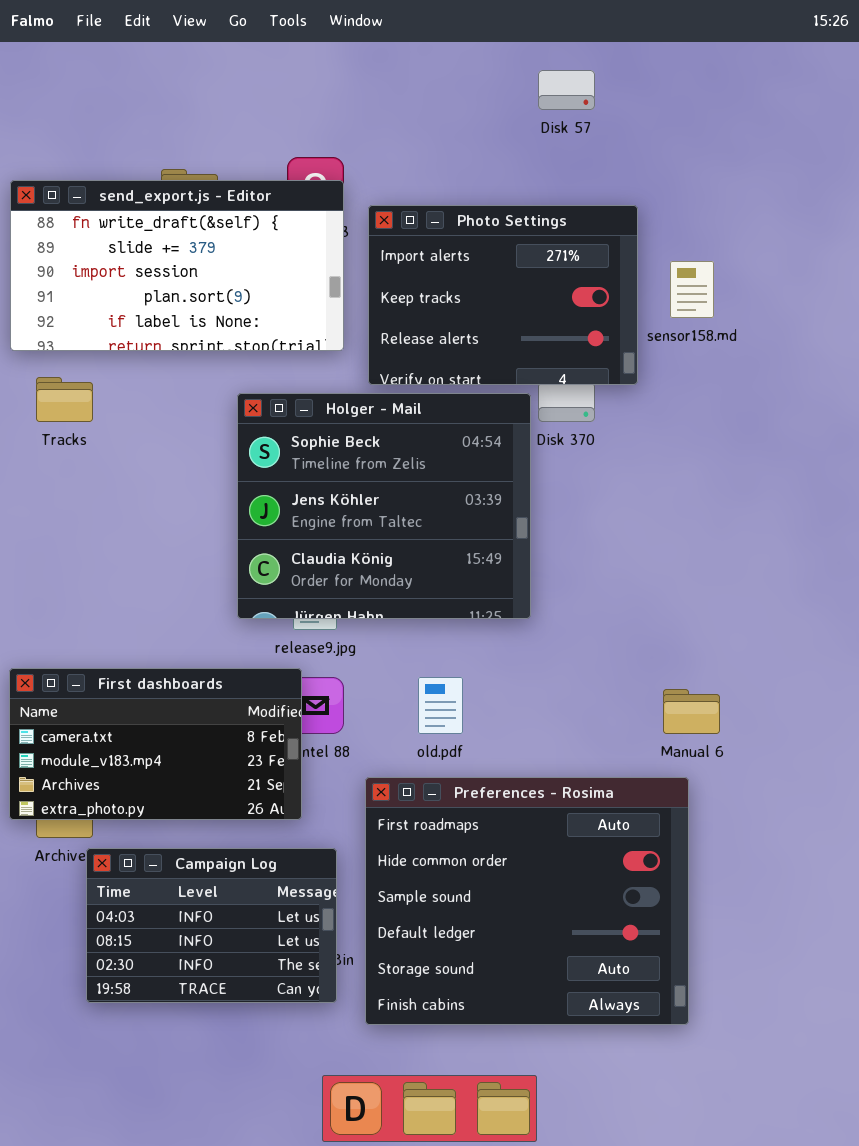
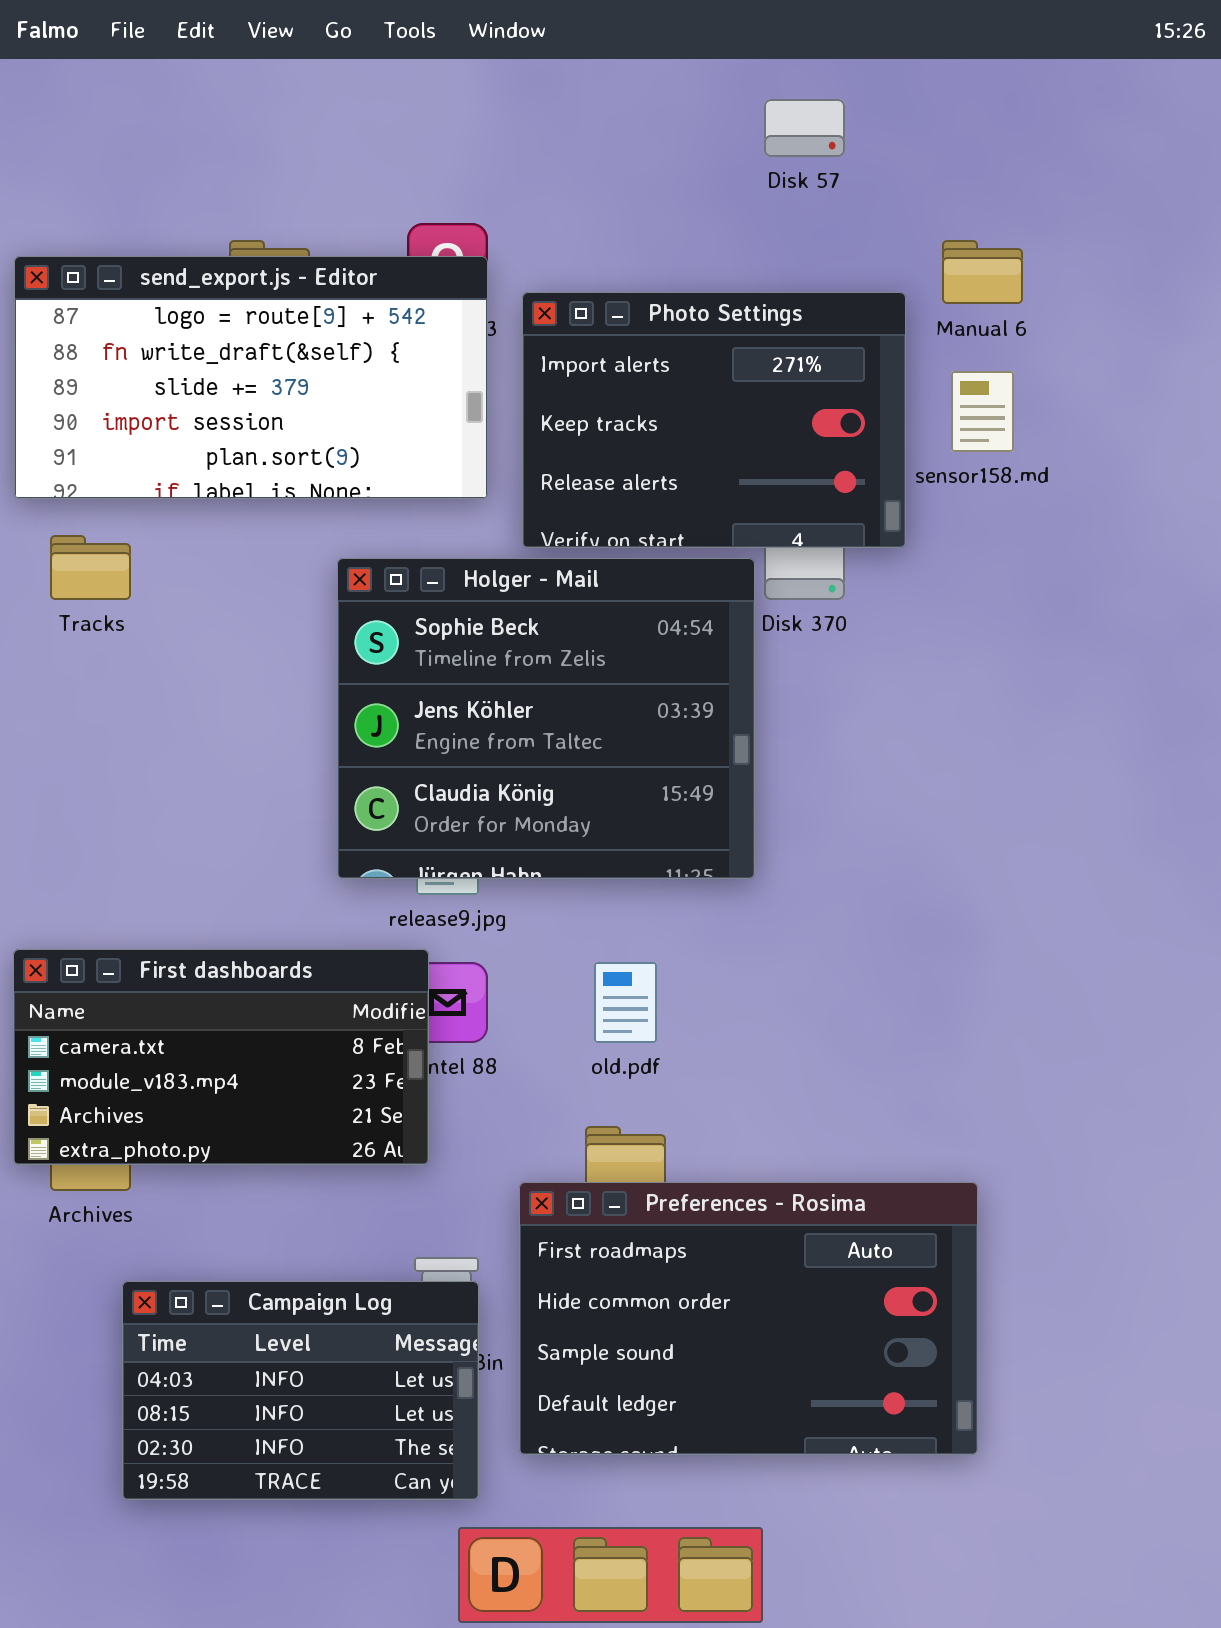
send_export.js - Editor: [10,180,344,351] -> [14,256,488,499], scrolled up 1 row
Manual 6: [663,689,720,734] -> [942,240,1023,304], moved
Preferences - Rosima: [365,777,689,1025] -> [519,1182,978,1455], resized
Campaign Log: [86,848,337,1003] -> [122,1281,479,1500], moved

